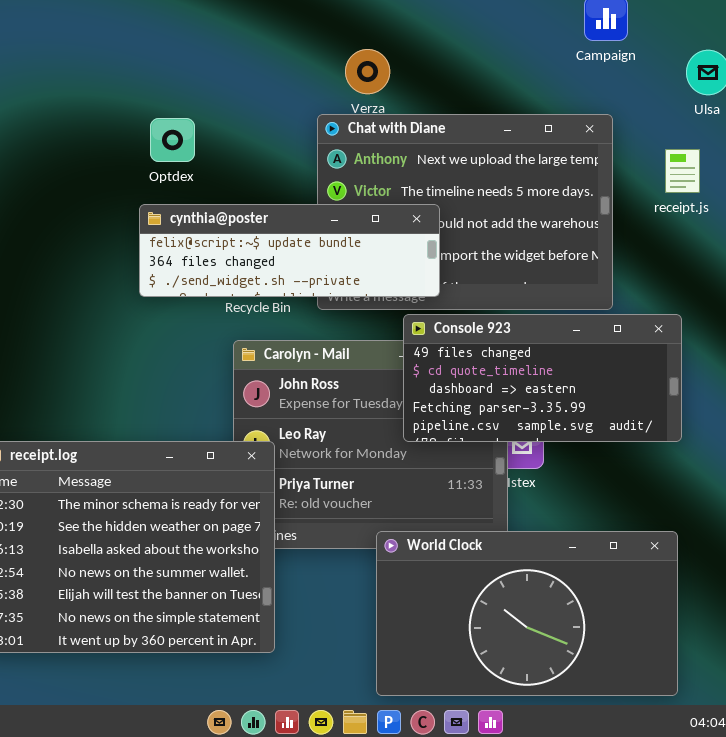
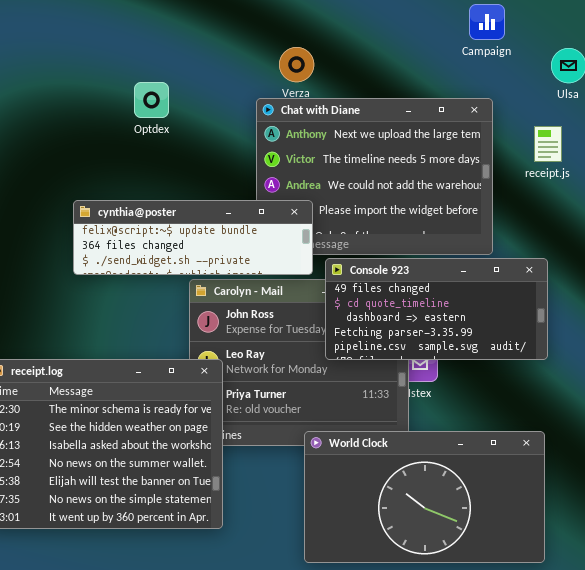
Optdex: [150,118,195,162] -> [134,82,169,118], moved
cynthia@poster: [139,204,440,297] -> [73,200,313,275], moved

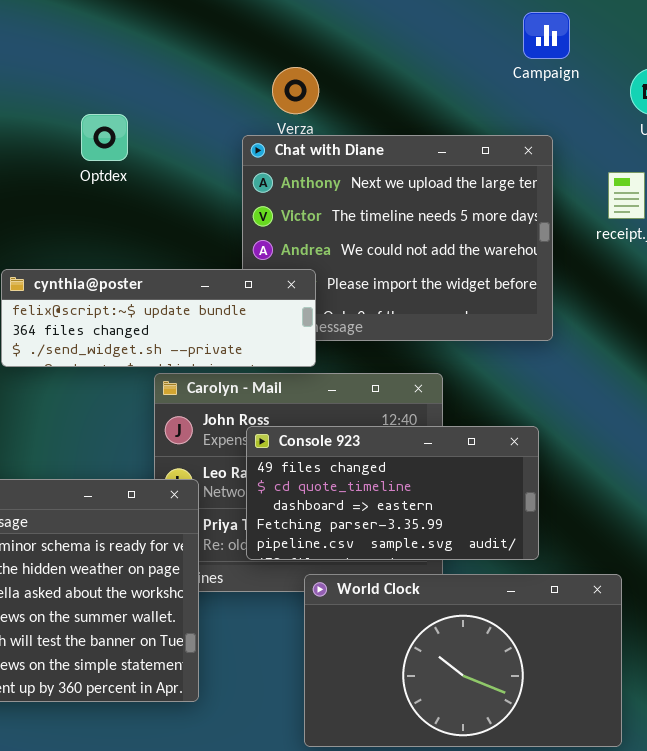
Console 923: [325,258,548,360] -> [246,426,539,560], moved

